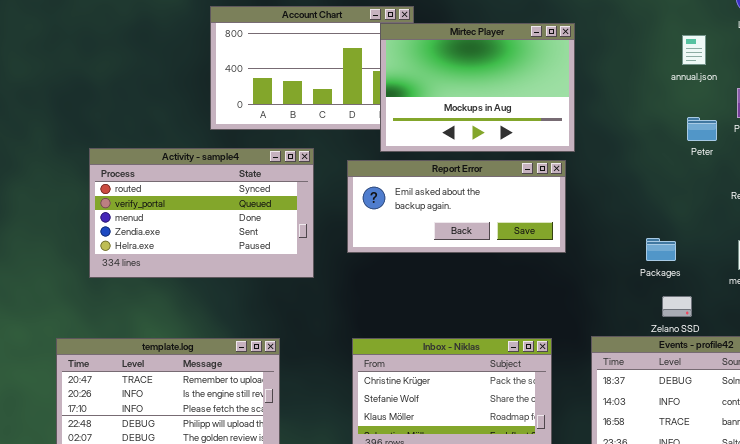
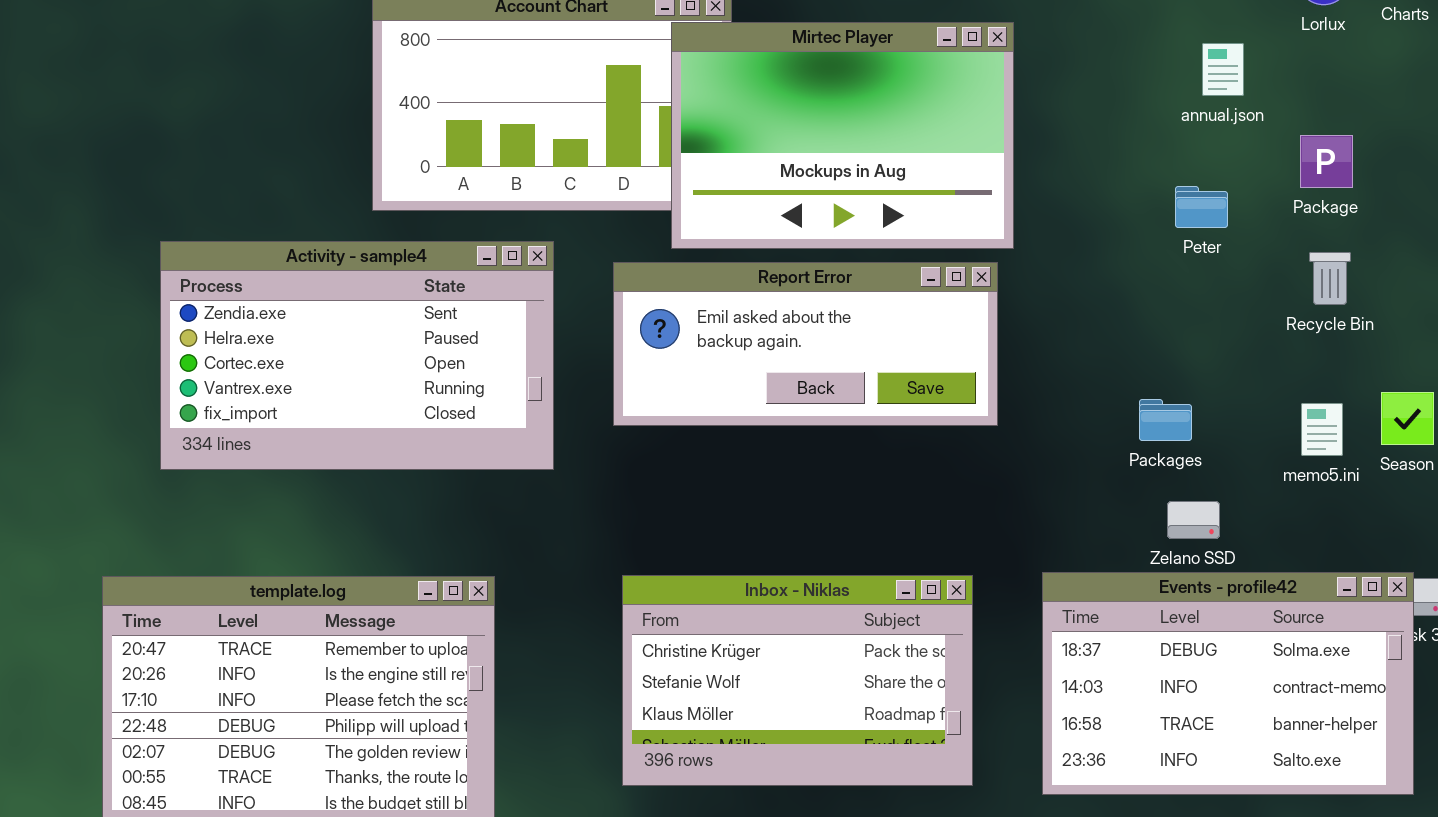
Peter: [687,117,717,141] -> [1175,186,1228,228], moved
Activity - sample4: [89,148,314,278] -> [160,241,554,470], scrolled down 3 rows

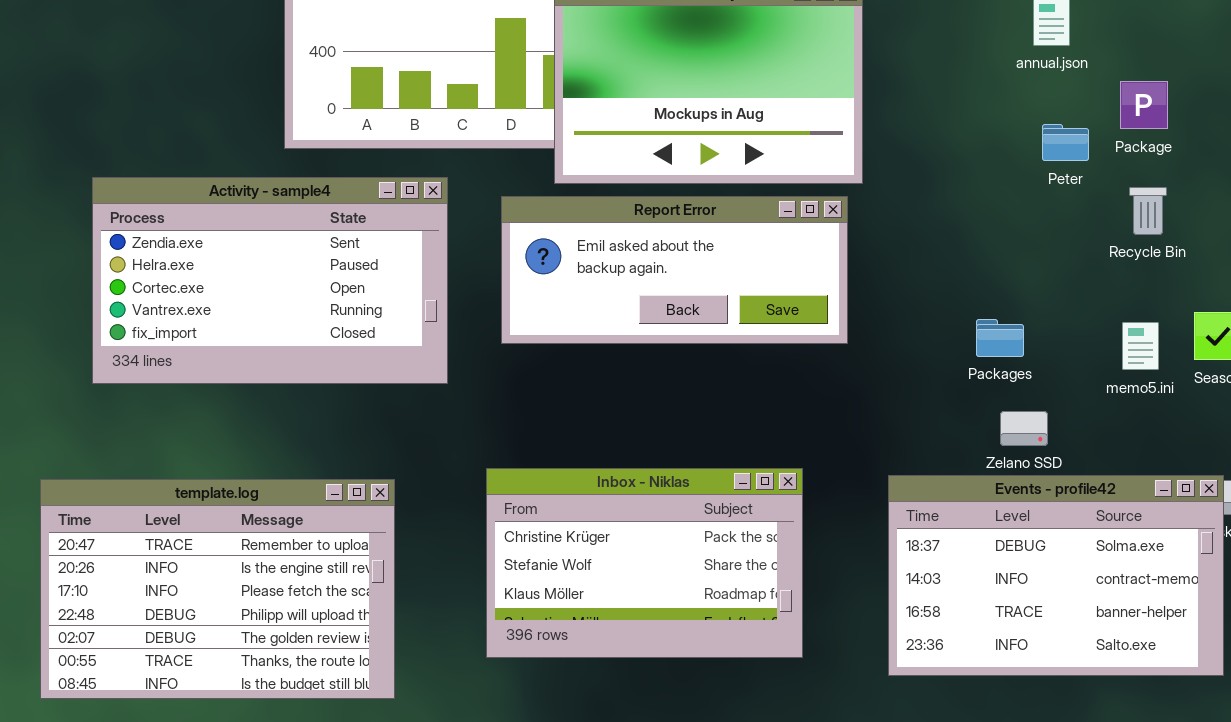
Peter: [1175,186,1228,228] -> [1042,124,1089,161], moved
Inbox - Niklas: [622,575,973,786] -> [486,468,803,658], moved

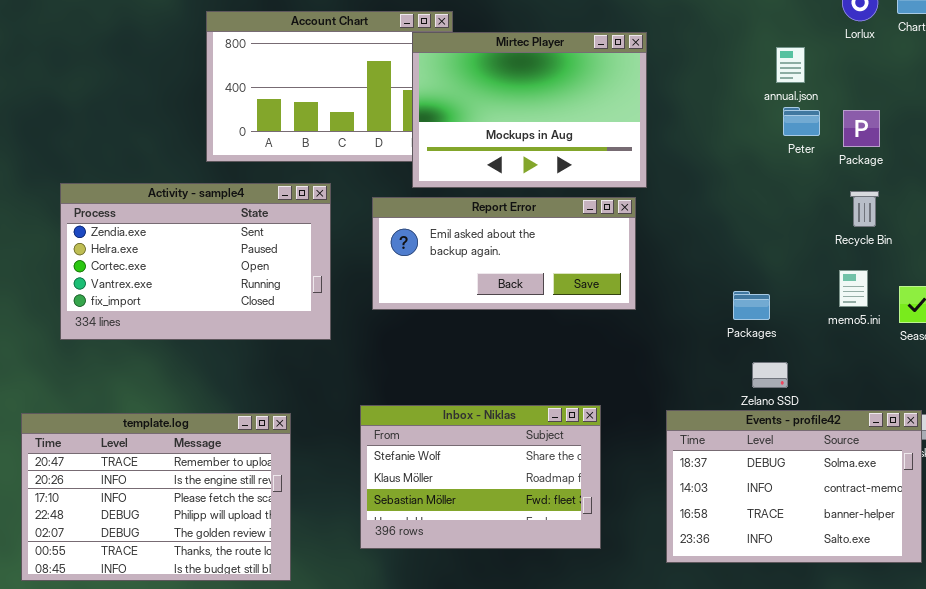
Peter: [1042,124,1089,161] -> [783,107,820,136], moved
memo5.ini: [1122,322,1159,370] -> [839,270,868,307], moved
Inbox - Niklas: [486,468,803,658] -> [360,405,601,549], scrolled down 1 row

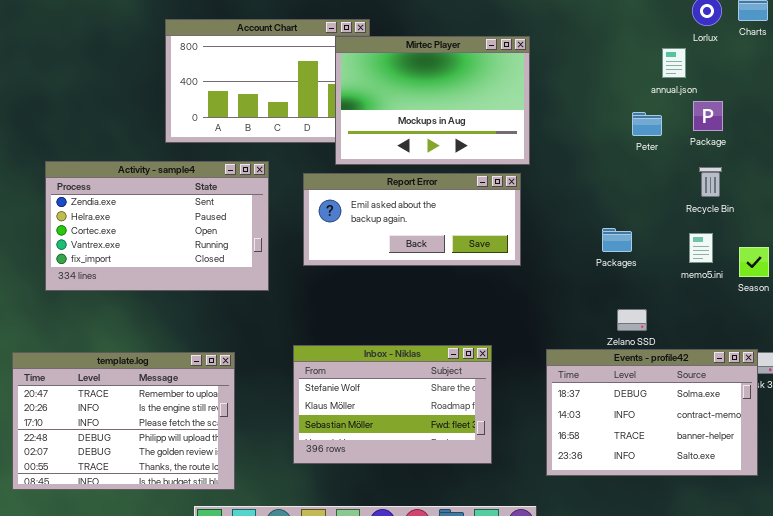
annual.json: [776,47,805,83] -> [662,48,686,78], moved
Peter: [783,107,820,136] -> [632,112,662,136], moved
Packages: [733,291,770,320] -> [602,228,632,252], moved

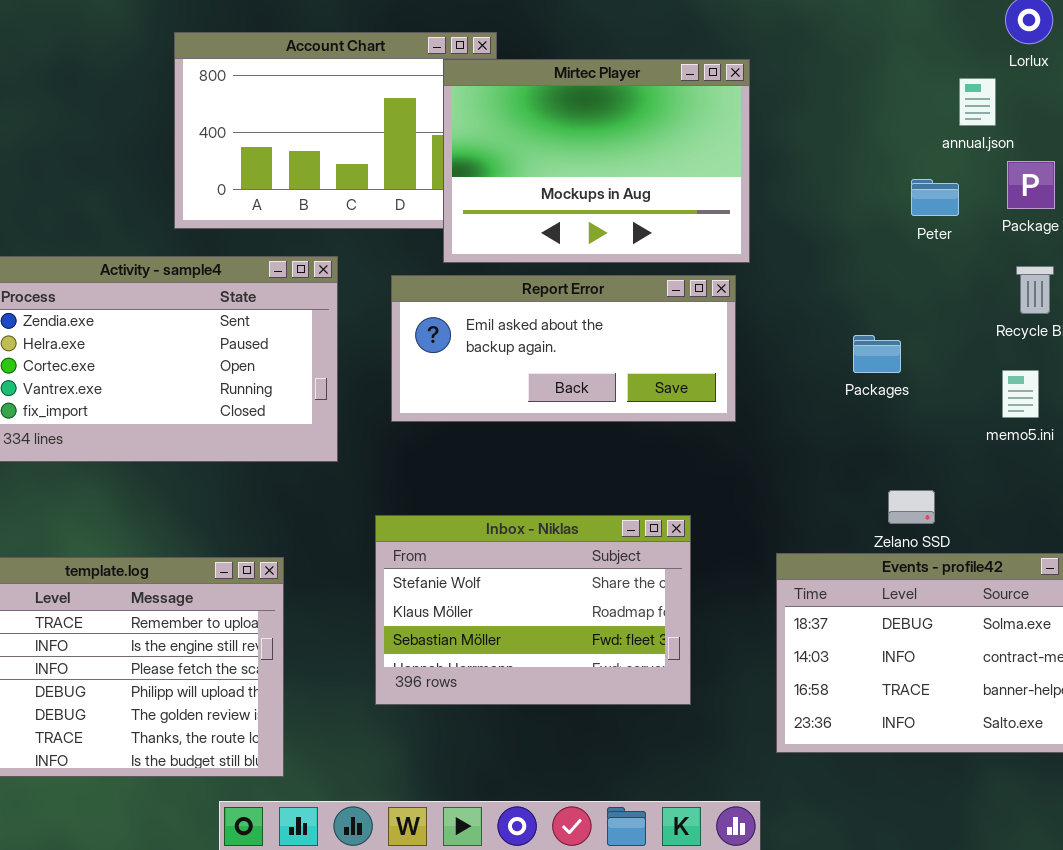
Packages: [602,228,632,252] -> [853,335,901,373], moved
Inbox - Niklas: [293,345,492,464] -> [375,515,691,705], moved

